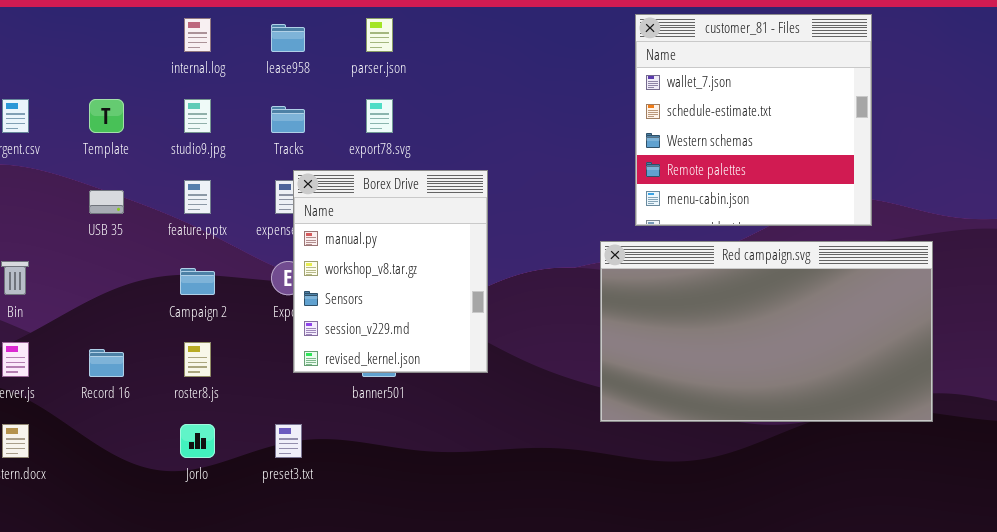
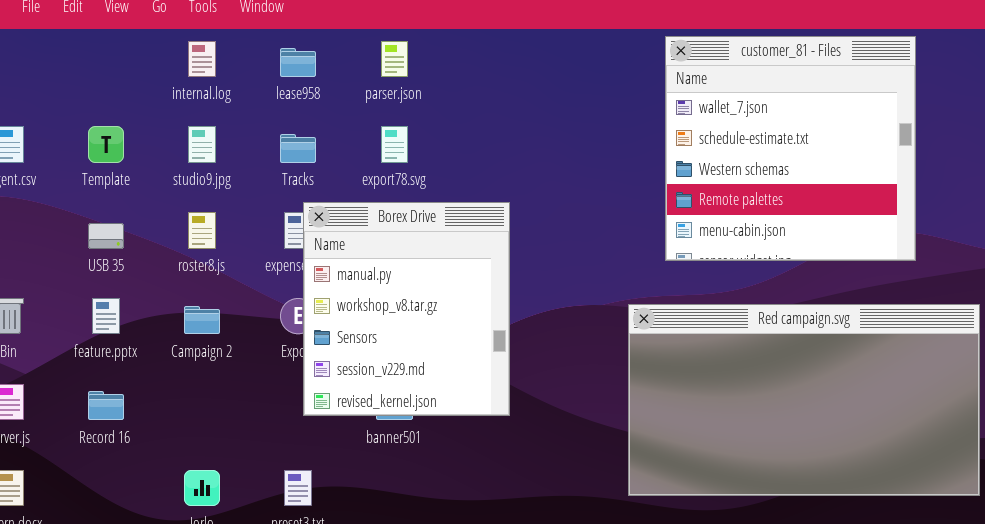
feature.pptx: [184,180,211,214] -> [92,298,120,334], moved
Red campaign.svg: [600,241,933,422] -> [628,304,980,496], moved
roster8.js: [184,342,211,377] -> [188,212,216,249], moved

